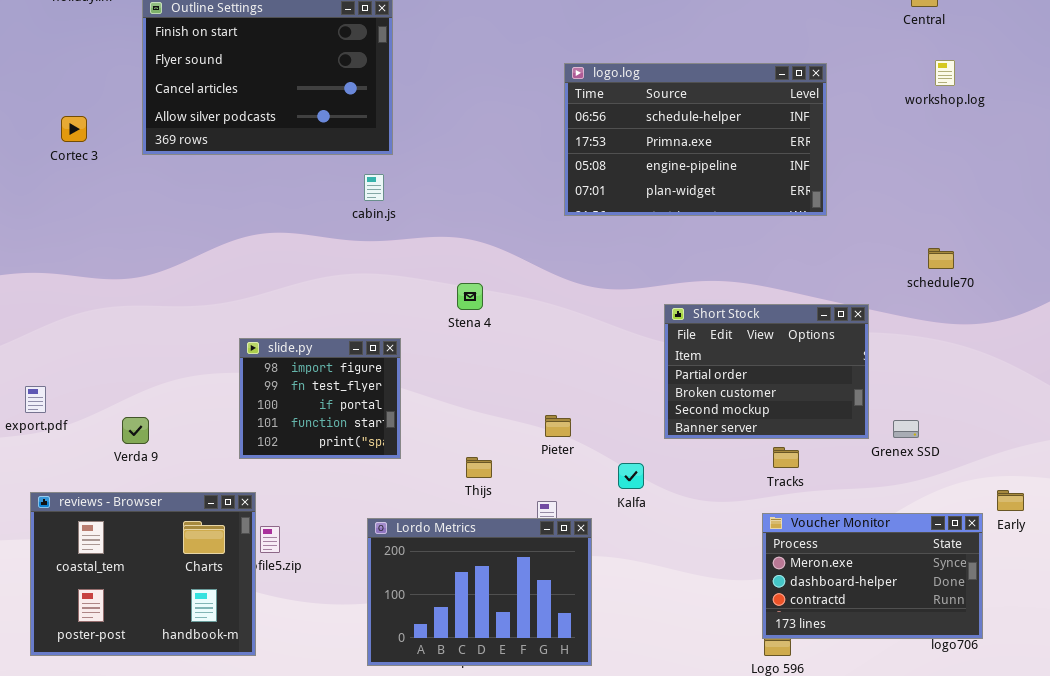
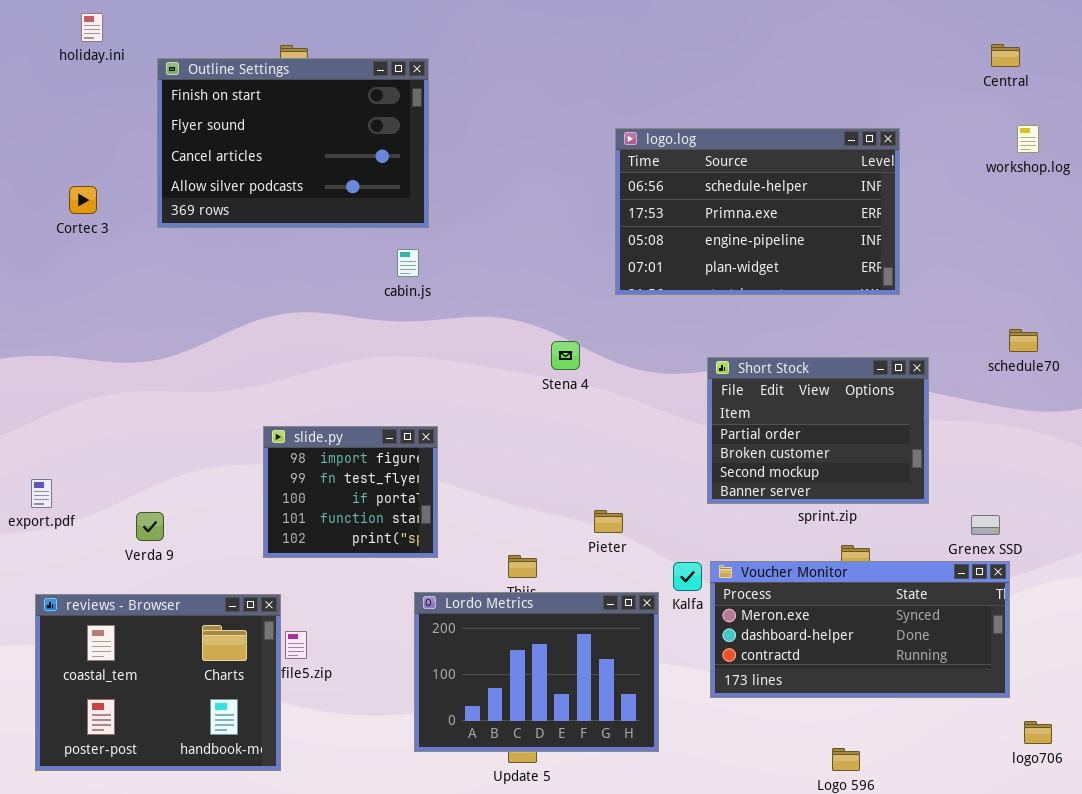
Stena 4: [457,283,483,310] -> [551,341,580,370], moved
Short Stock: [664,304,869,439] -> [707,357,929,504], moved
Voucher Monitor: [762,513,983,639] -> [710,561,1010,698], moved, resized
Lordo Metrics: [367,518,592,666] -> [414,592,659,752], moved

